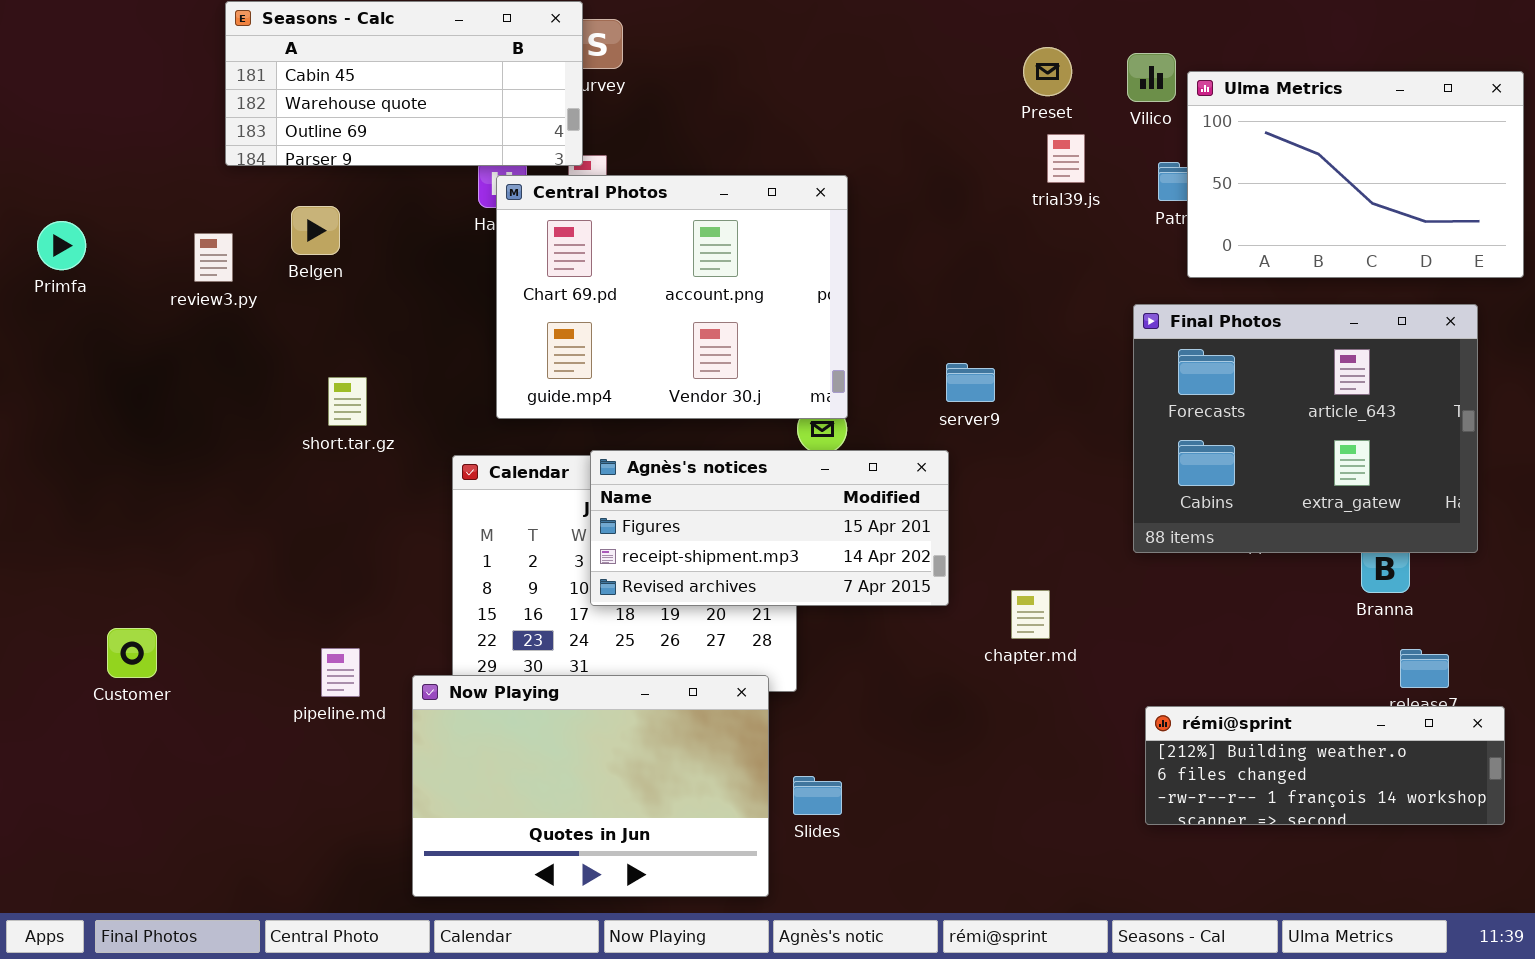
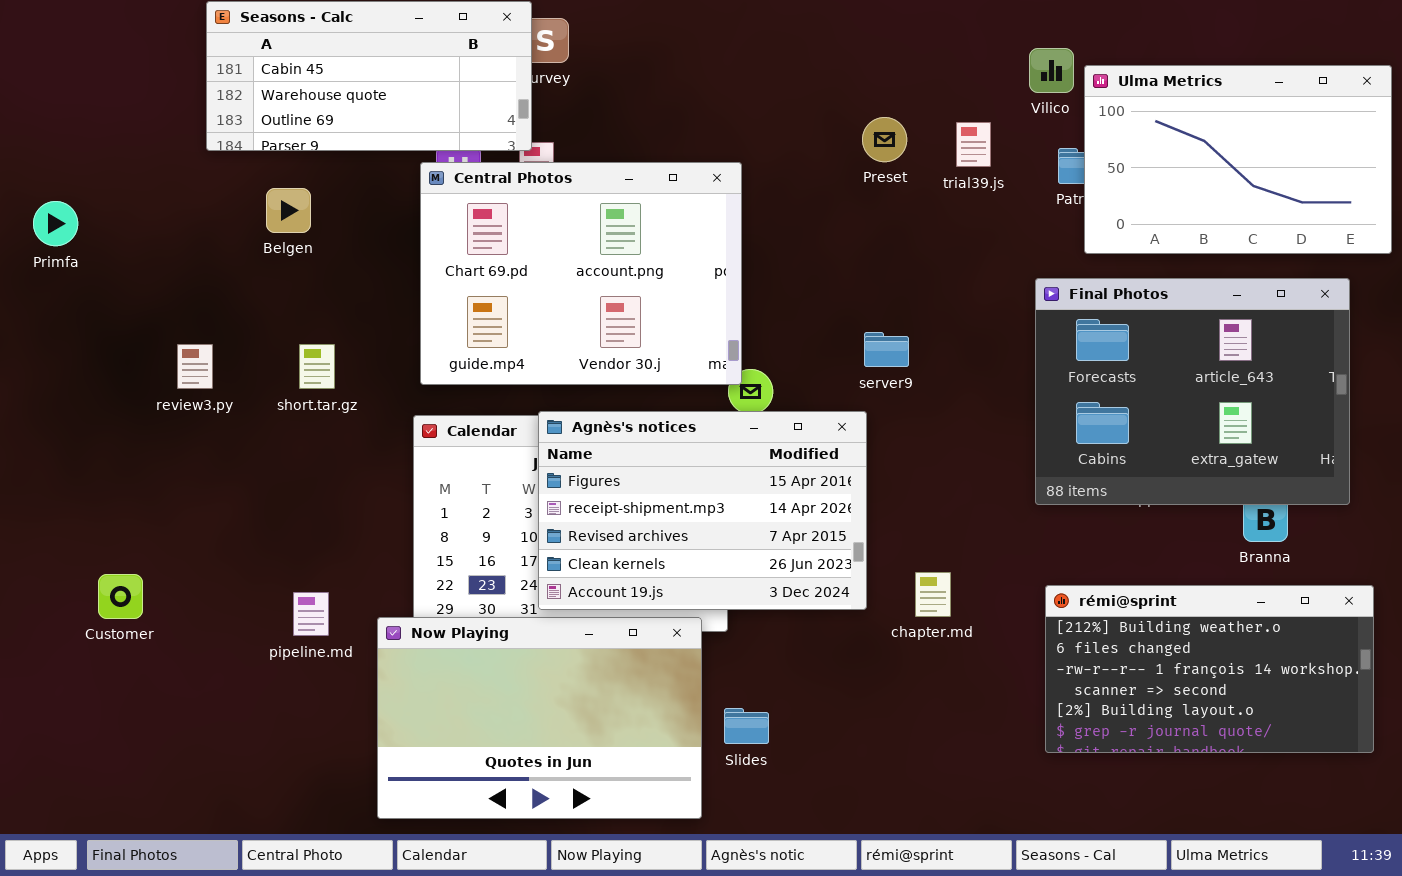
Preset: [1023,47,1072,96] -> [862,117,907,162], moved
Central Photos: [496,175,848,419] -> [420,162,742,385], moved
review3.py: [194,233,233,282] -> [177,344,213,389], moved
Agnès's notices: [590,450,949,606] -> [538,411,867,610], resized
chapter.md: [1011,590,1050,639] -> [915,572,951,617], moved
rémi@sprint: [1145,706,1505,825] -> [1045,585,1374,753], resized

